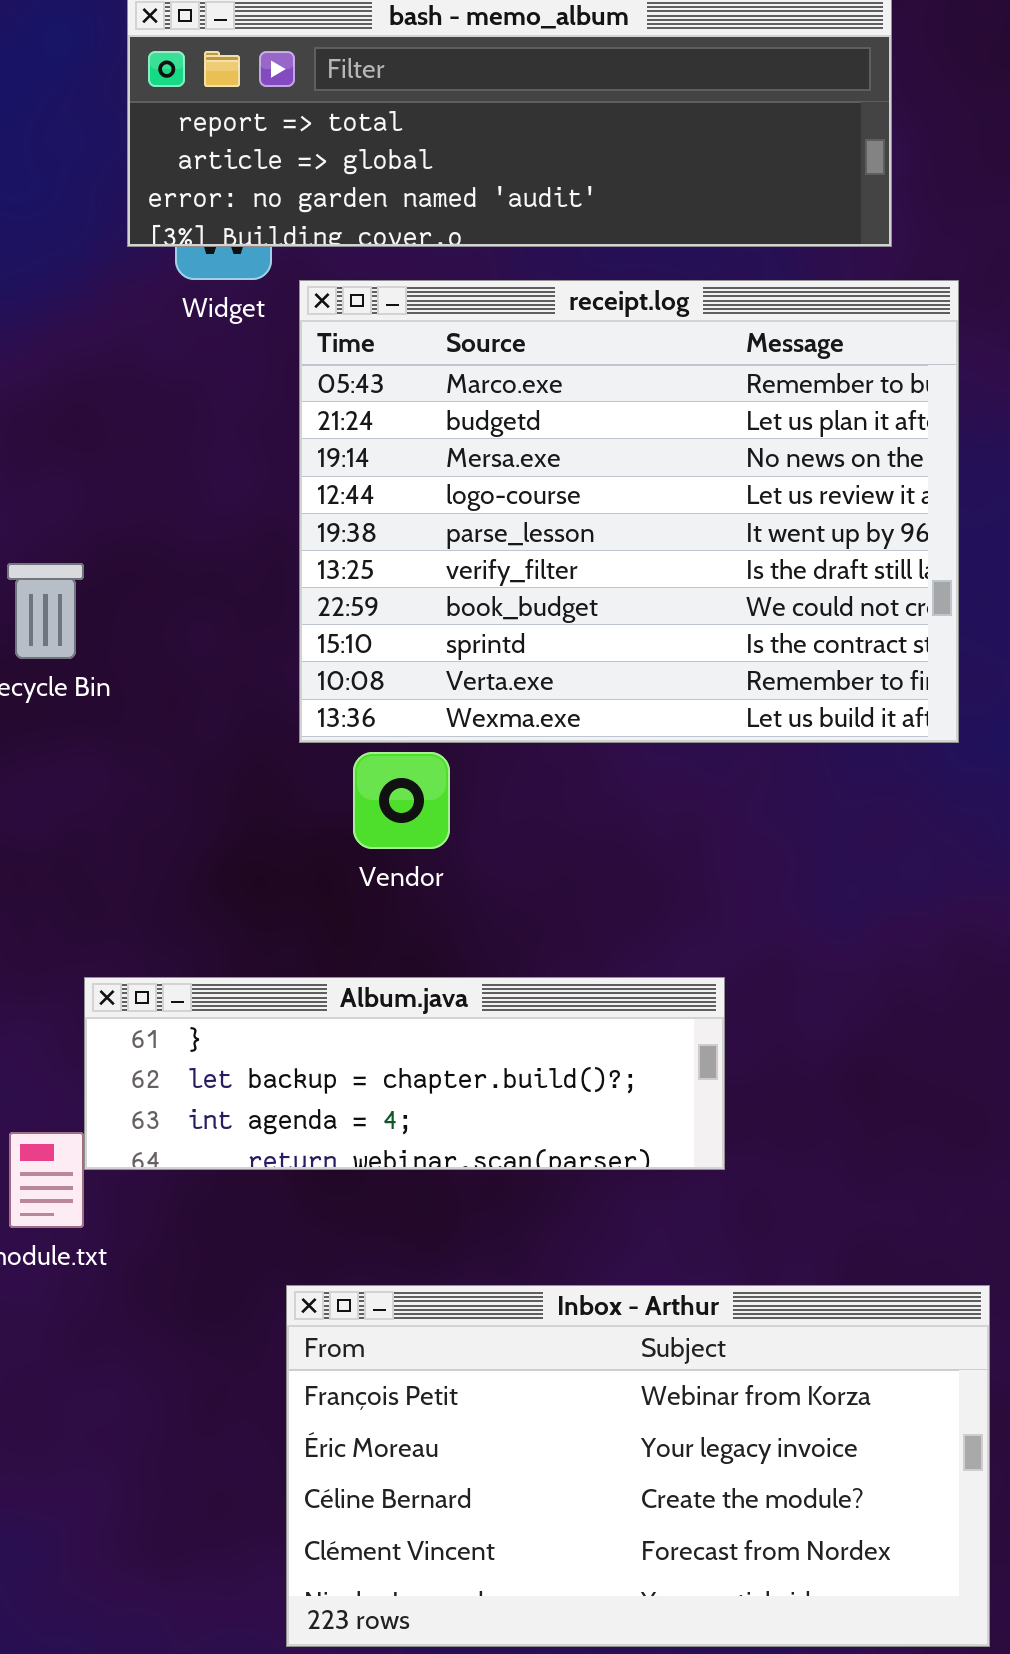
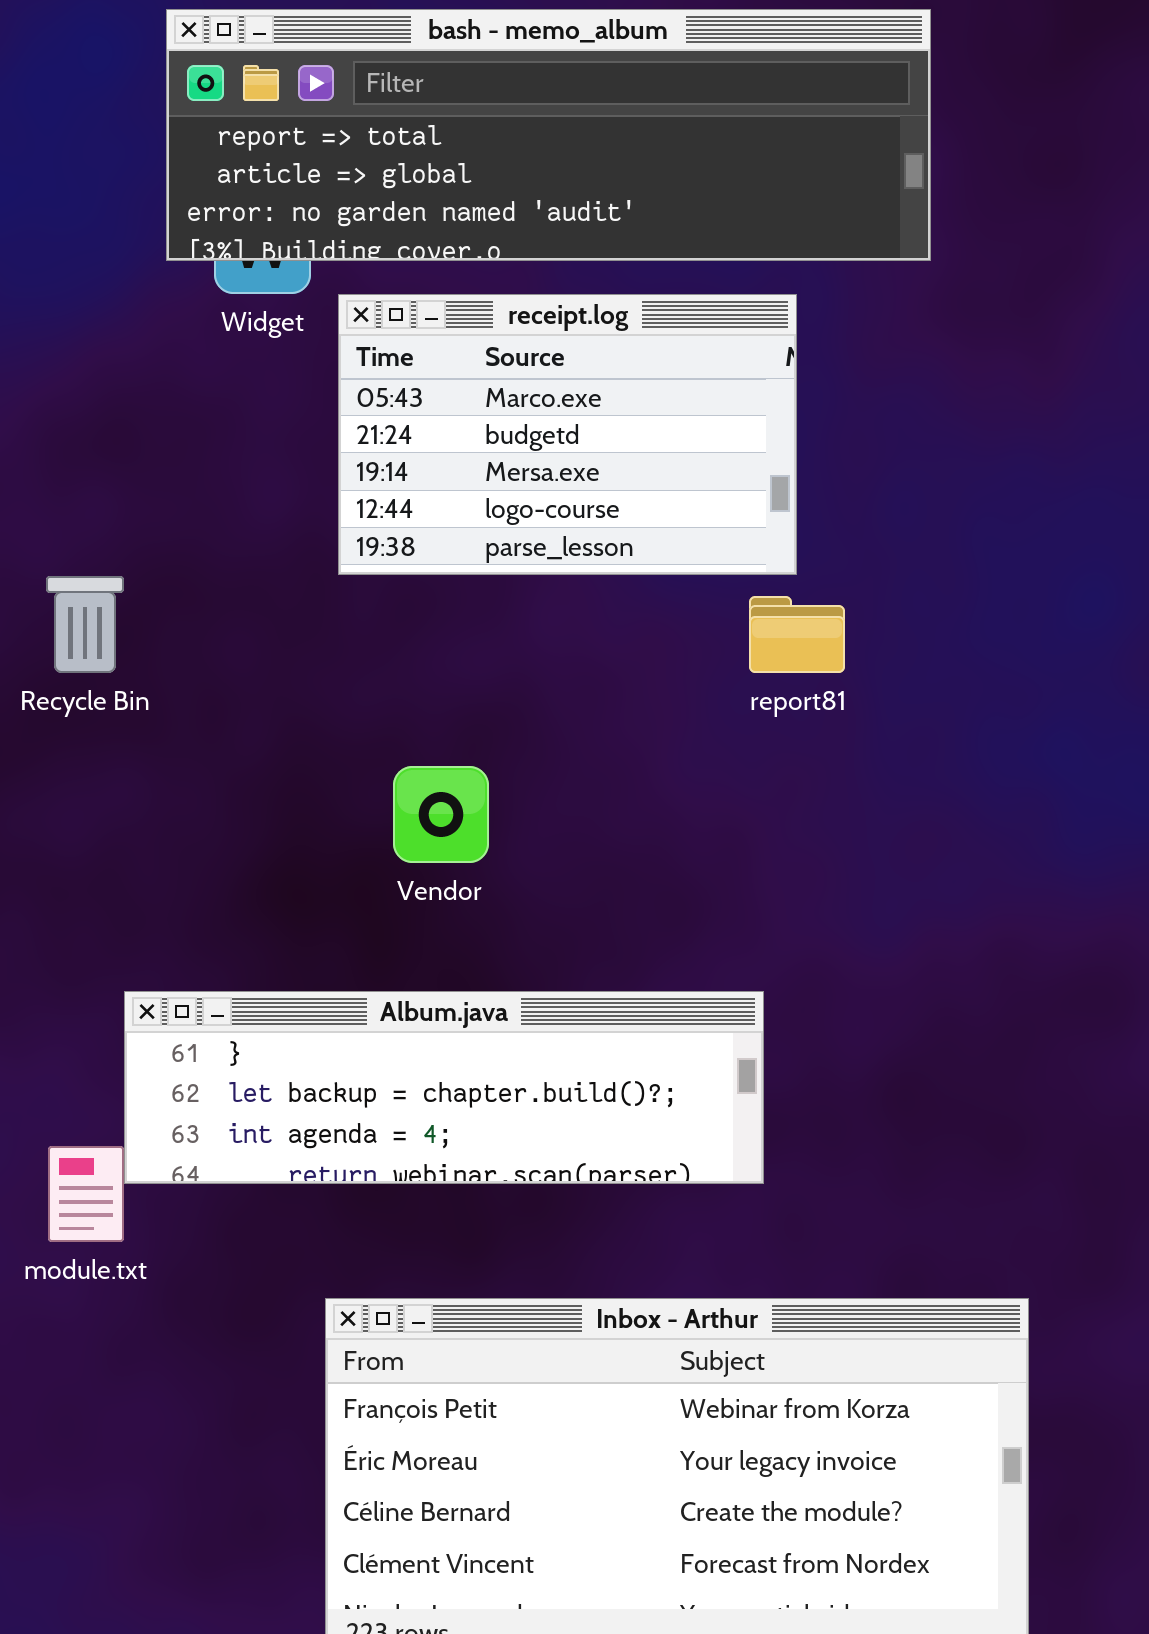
receipt.log: [299,280,959,743] -> [338,294,797,575], resized

